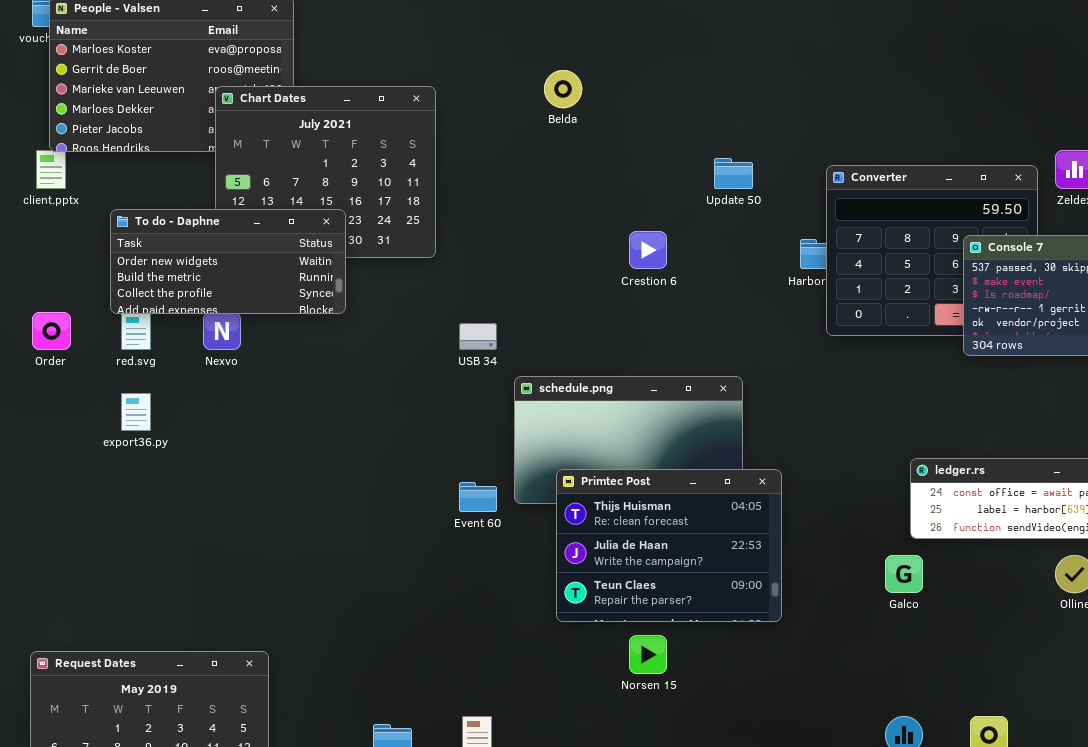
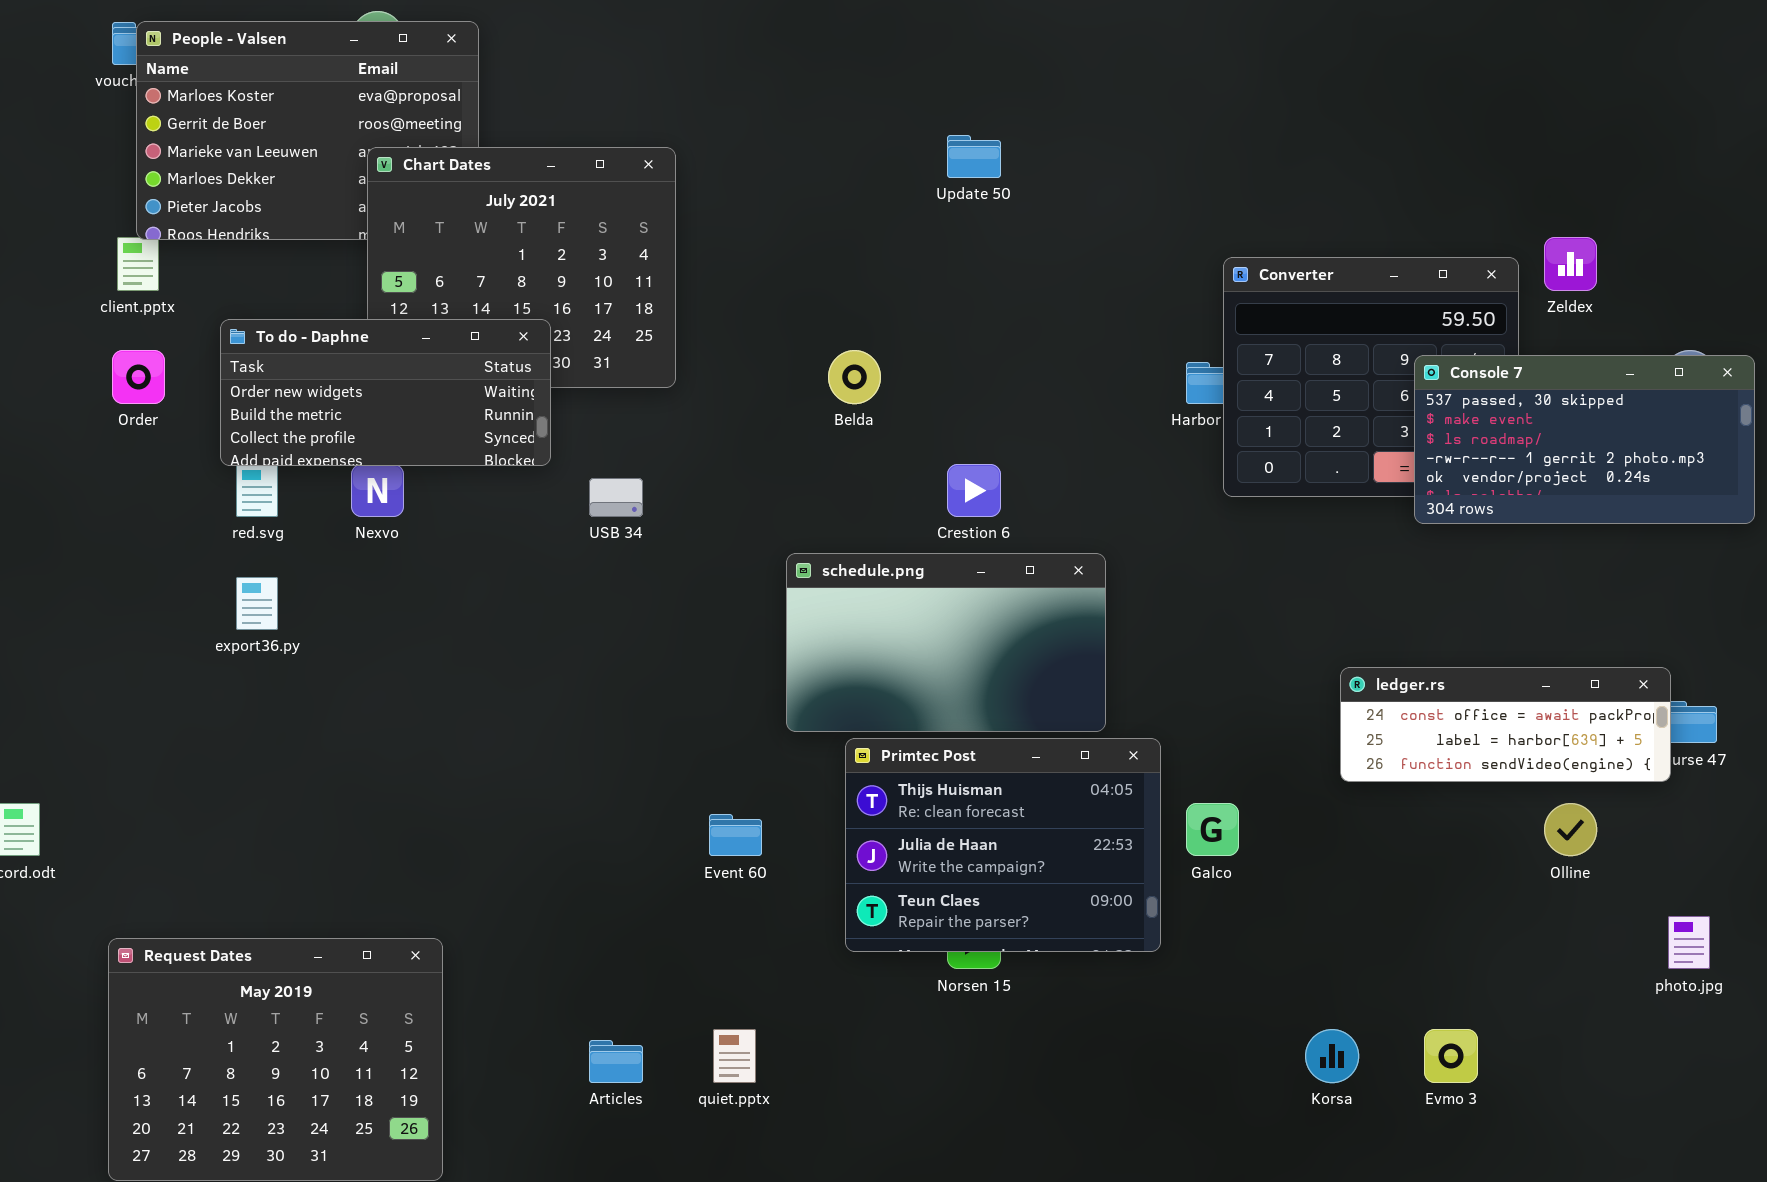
Belda: [544,70,582,108] -> [828,350,881,404], moved
Update 50: [714,158,753,189] -> [947,135,1001,178], moved
Crestion 6: [629,231,667,269] -> [947,464,1001,517], moved
Order: [32,312,71,350] -> [112,350,165,404], moved
USB 34: [459,323,497,350] -> [589,478,643,517], moved
Primtec Post: [556,469,782,622] -> [845,738,1161,952], moved
Event 60: [459,482,497,512] -> [709,814,762,856], moved
Galco: [885,555,923,593] -> [1186,803,1239,856], moved

